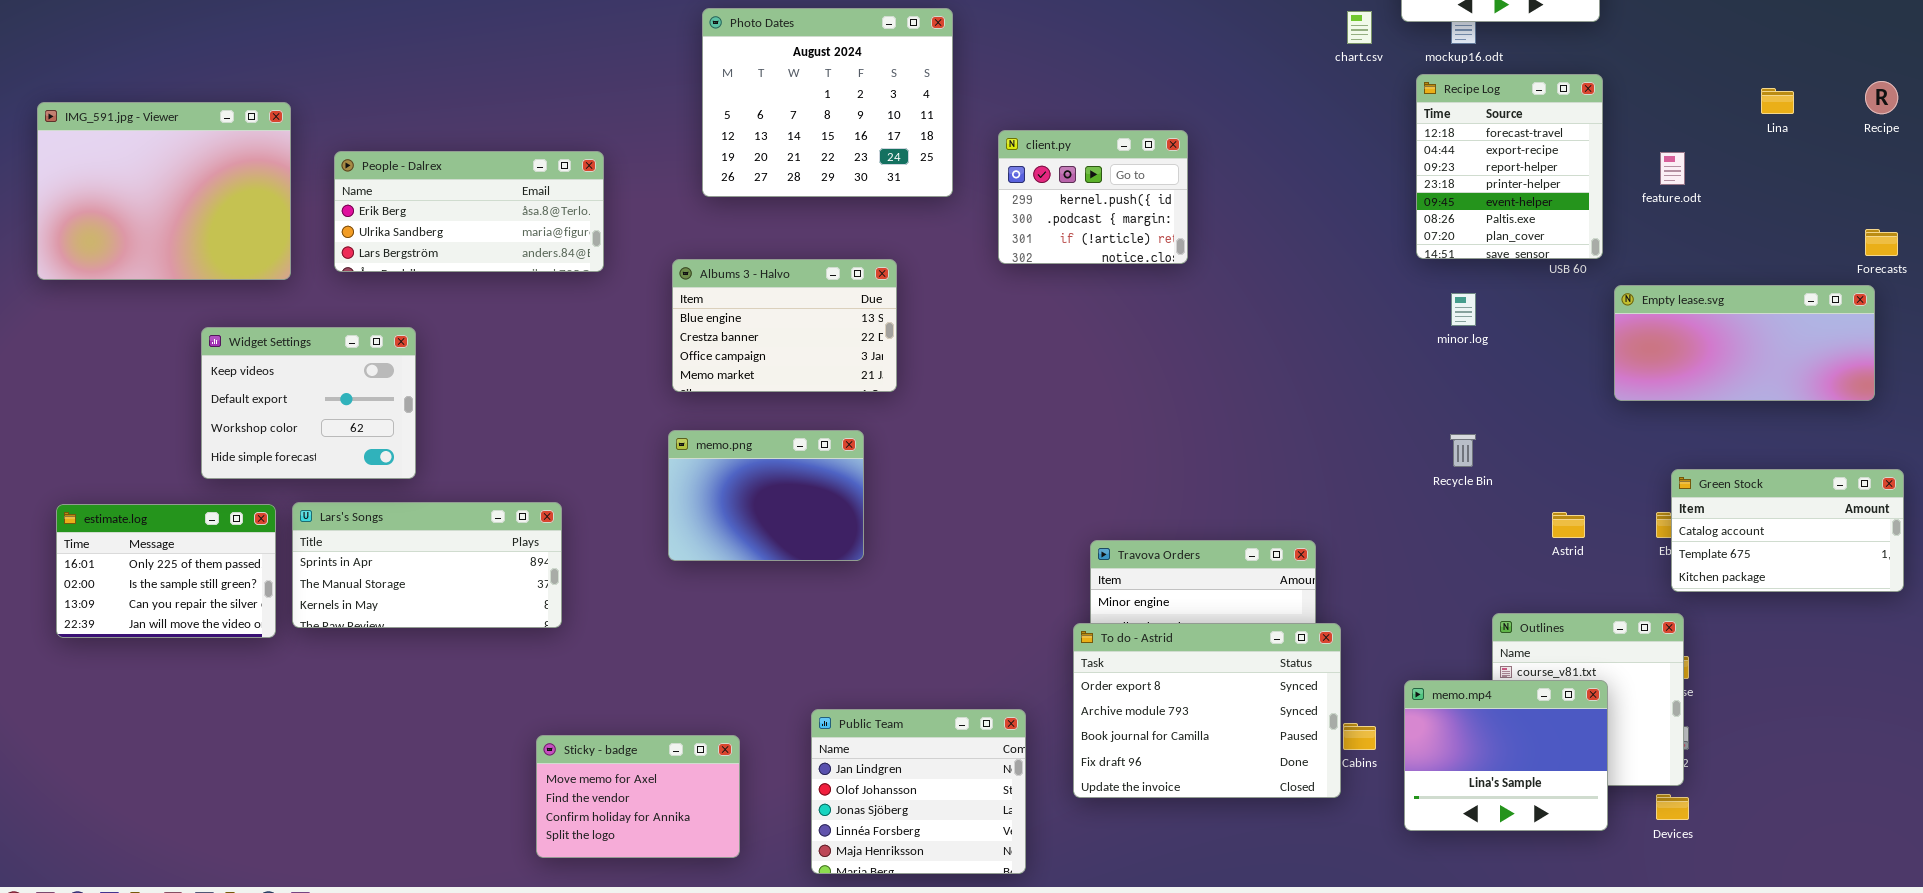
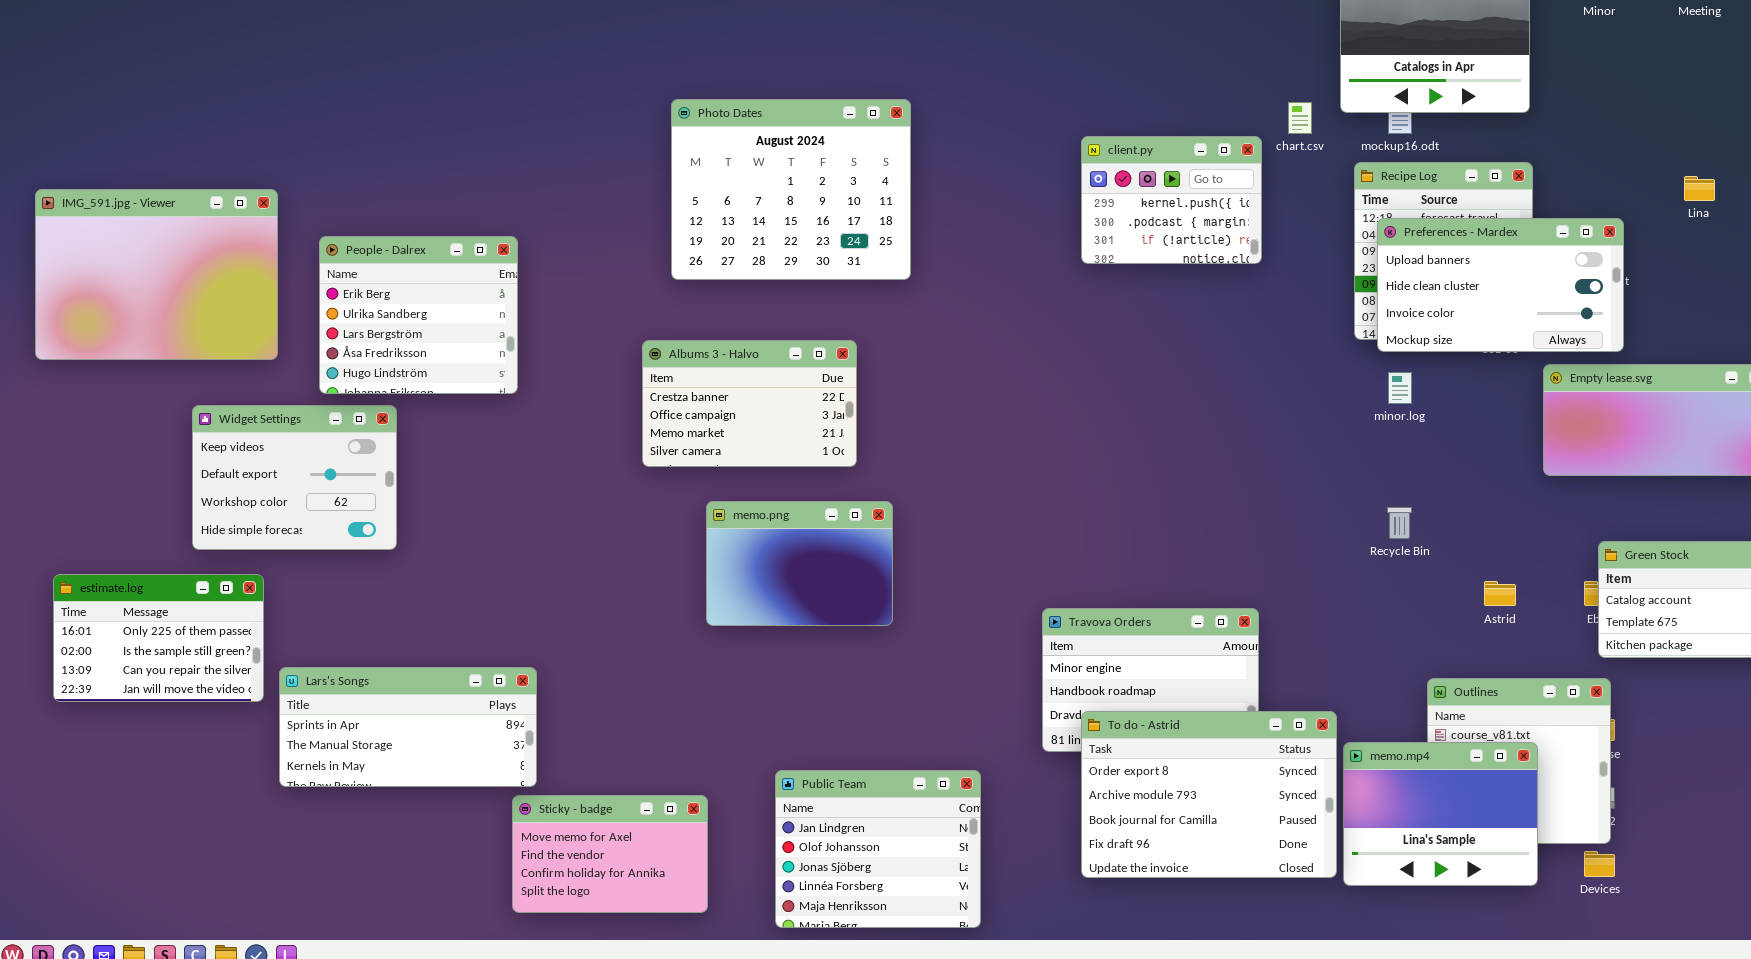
client.py: [998,130,1188,264] -> [1081,136,1262,264], moved
Preferences - Mardex: none -> [1377,218,1624,352], opened
People - Dalrex: [334,151,604,272] -> [319,236,518,394], resized
Albums 3 - Halvo: [672,259,897,392] -> [642,340,857,467], scrolled down 1 row
memo.png: [668,430,864,561] -> [706,501,893,626], moved
Lars's Songs: [292,502,562,628] -> [279,667,537,787], moved
To do - Astrid: [1073,623,1341,798] -> [1081,711,1337,878], moved

